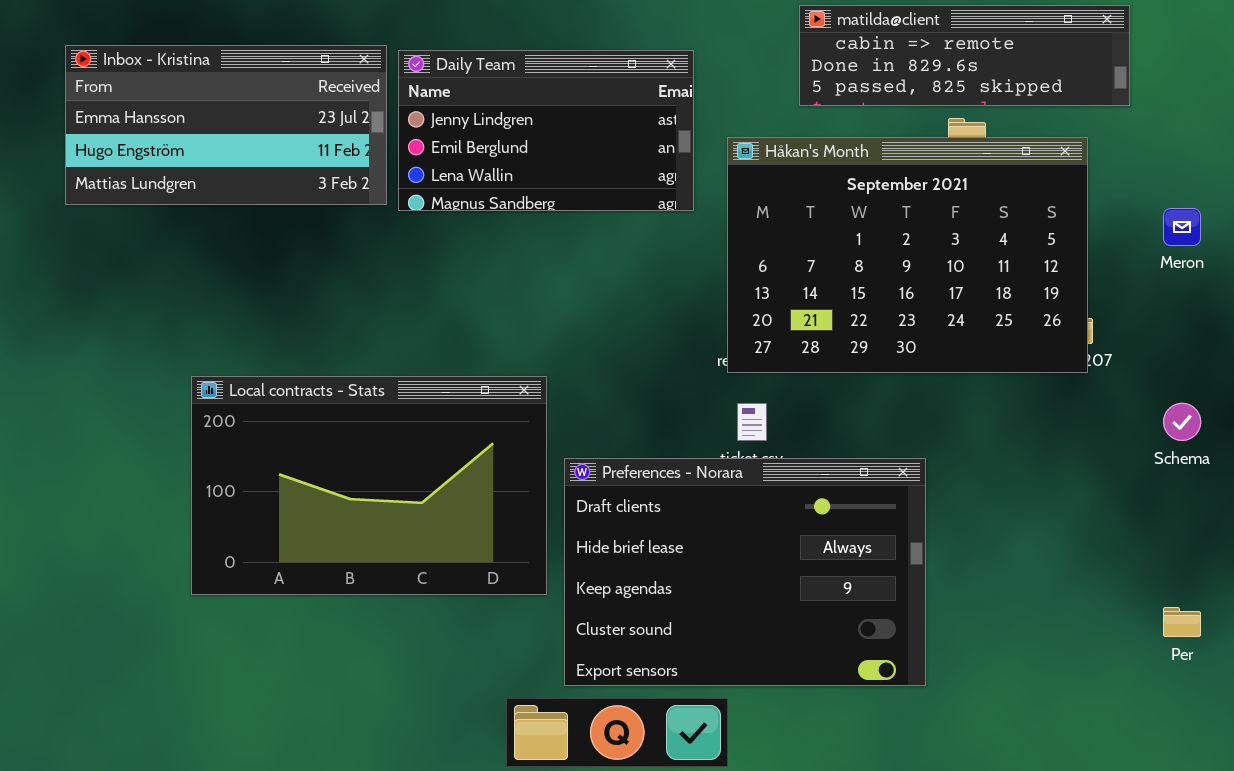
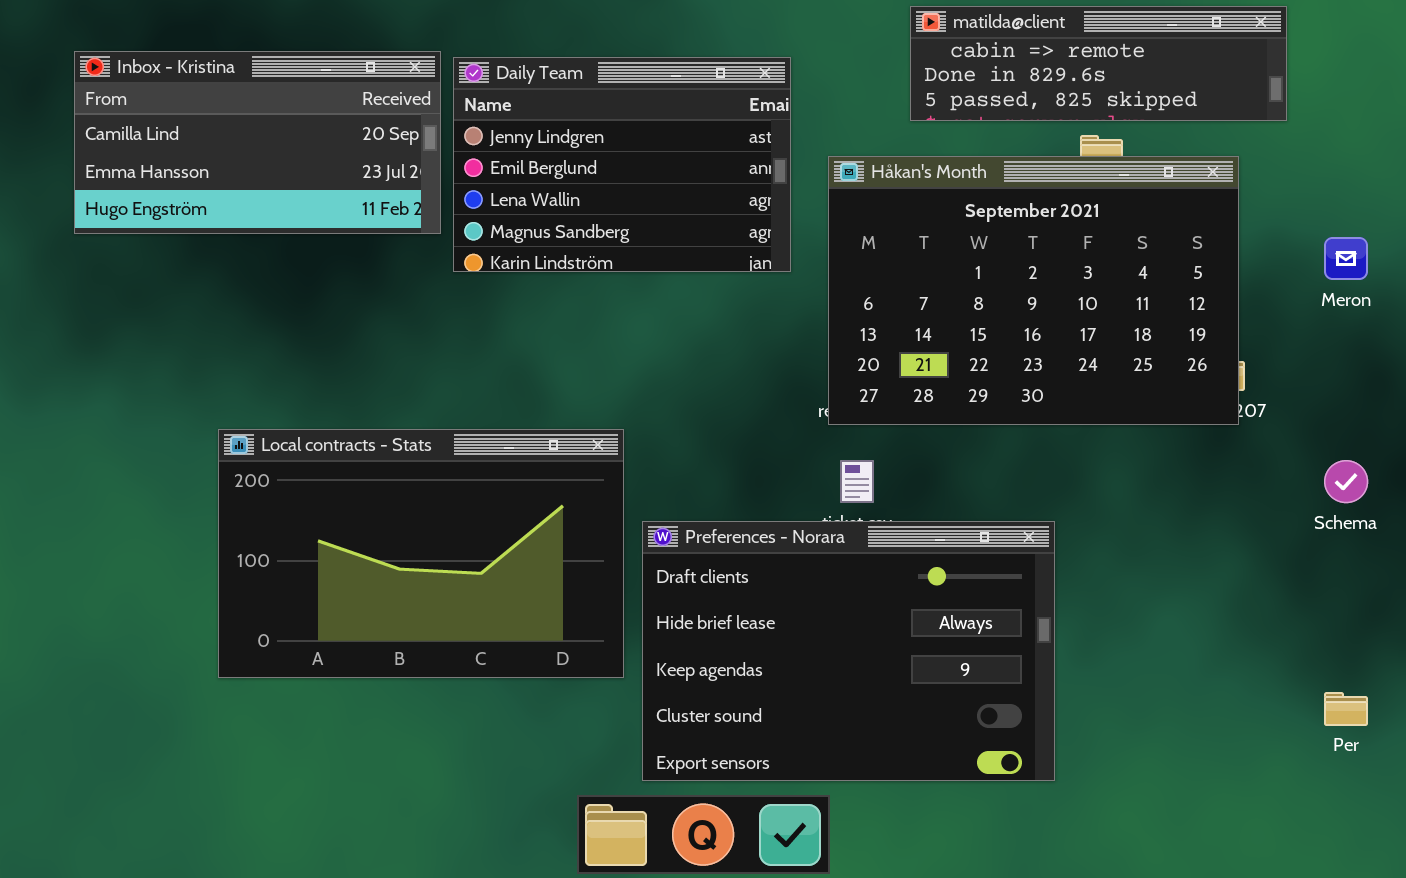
Inbox - Kristina: [65,45,387,205] -> [74,51,441,234], scrolled up 1 row
Daily Team: [398,50,694,211] -> [453,57,791,272], resized

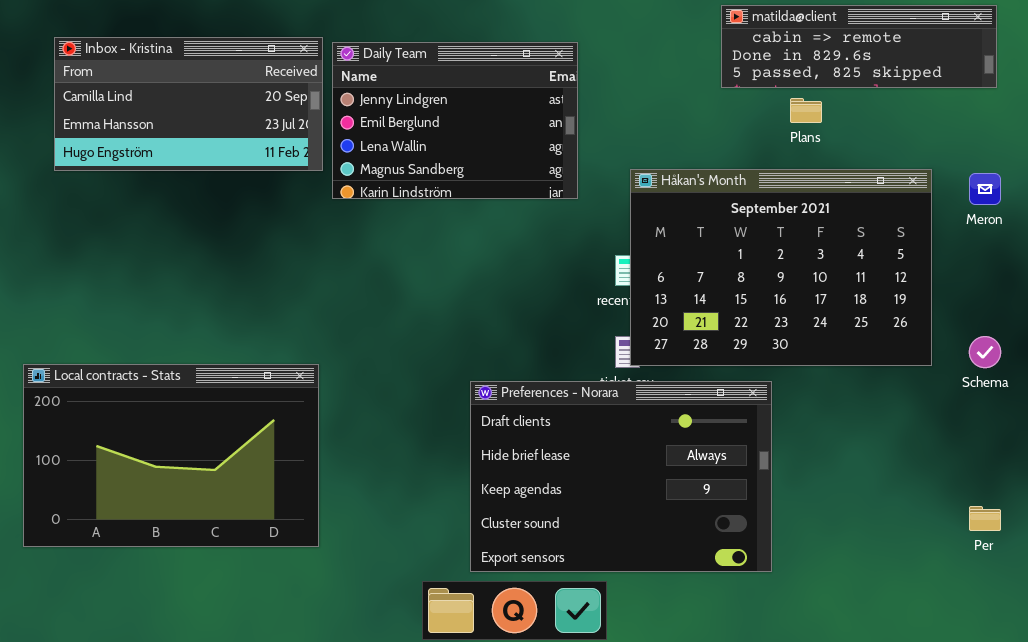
matilda@client: [910,6,1287,121] -> [721,5,997,88], moved
Håkan's Month: [828,156,1239,425] -> [630,169,932,366], moved
Local contracts - Stats: [218,429,624,678] -> [23,364,319,547], moved

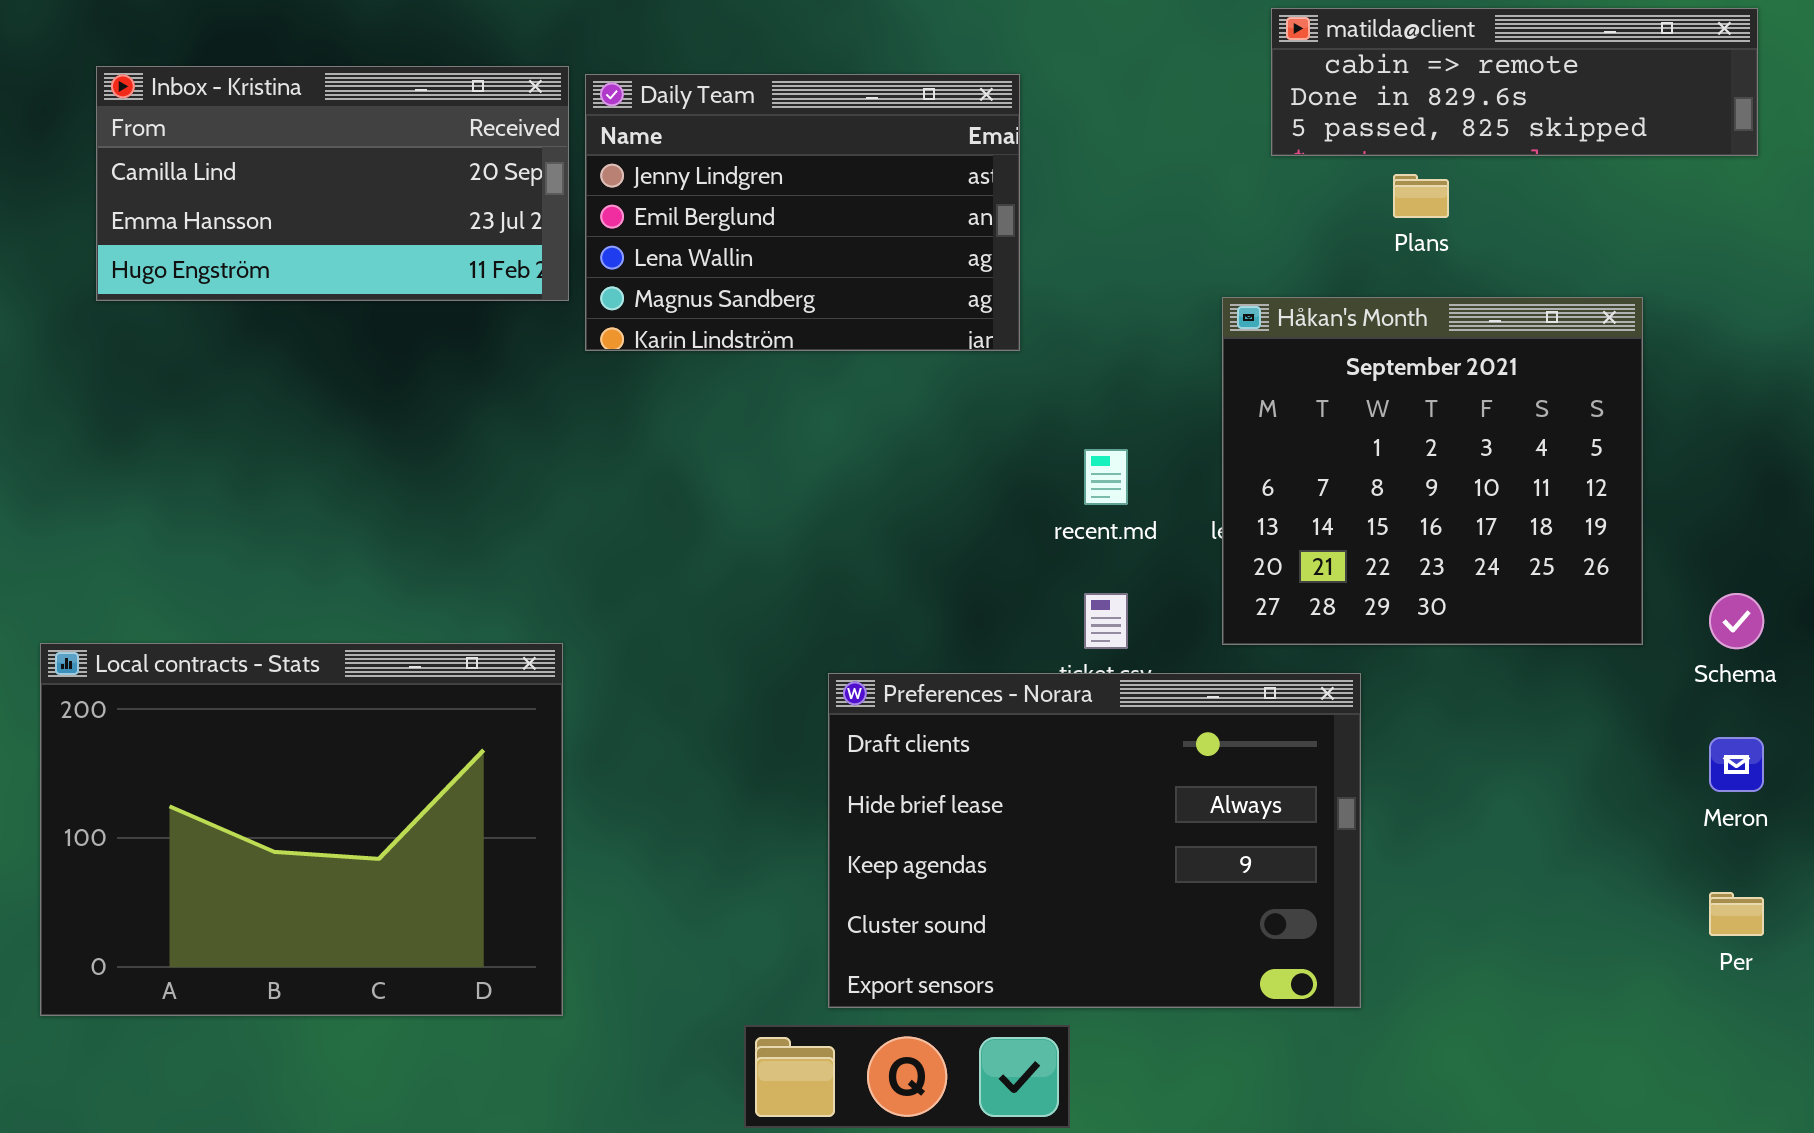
Håkan's Month: [630,169,932,366] -> [1222,297,1643,645], resized
Meron: [969,173,1001,205] -> [1709,737,1764,792], moved
Local contracts - Stats: [23,364,319,547] -> [40,643,563,1016], resized

